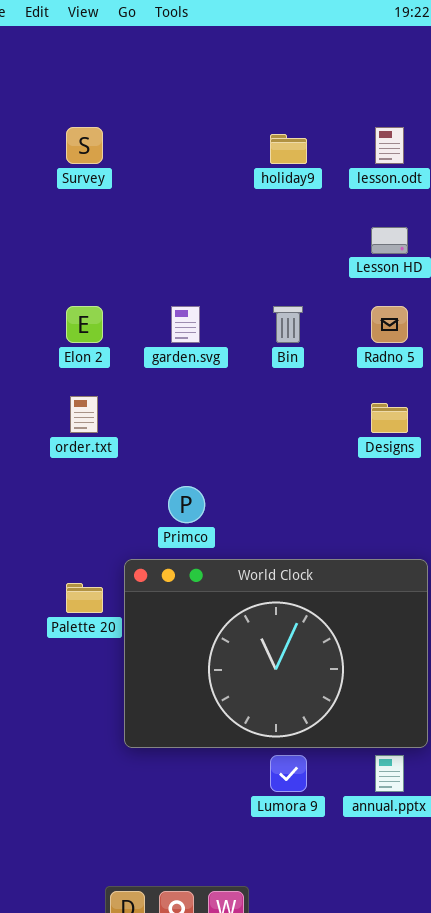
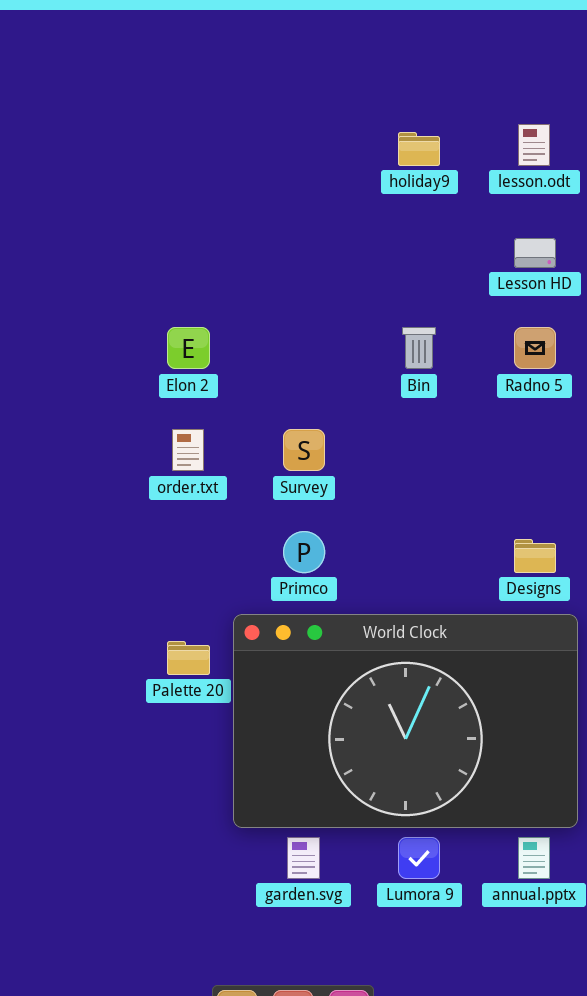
Survey: [66,127,103,164] -> [283,429,325,471], moved
garden.svg: [171,306,200,343] -> [287,837,320,879], moved
Designs: [371,403,408,433] -> [514,539,556,573], moved

